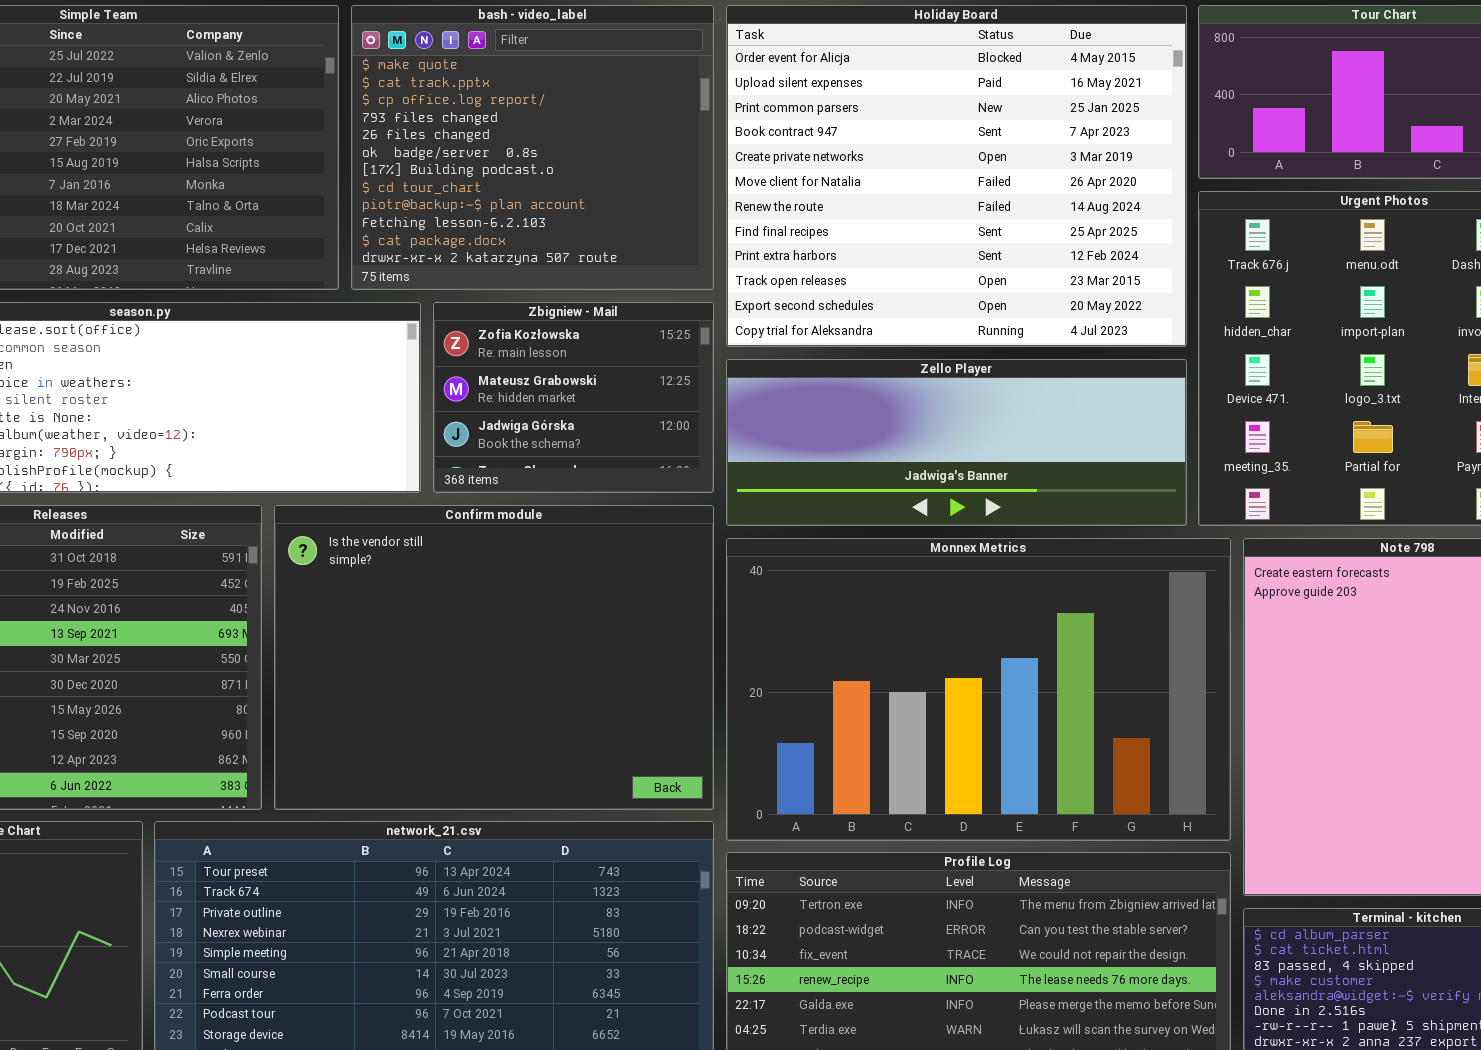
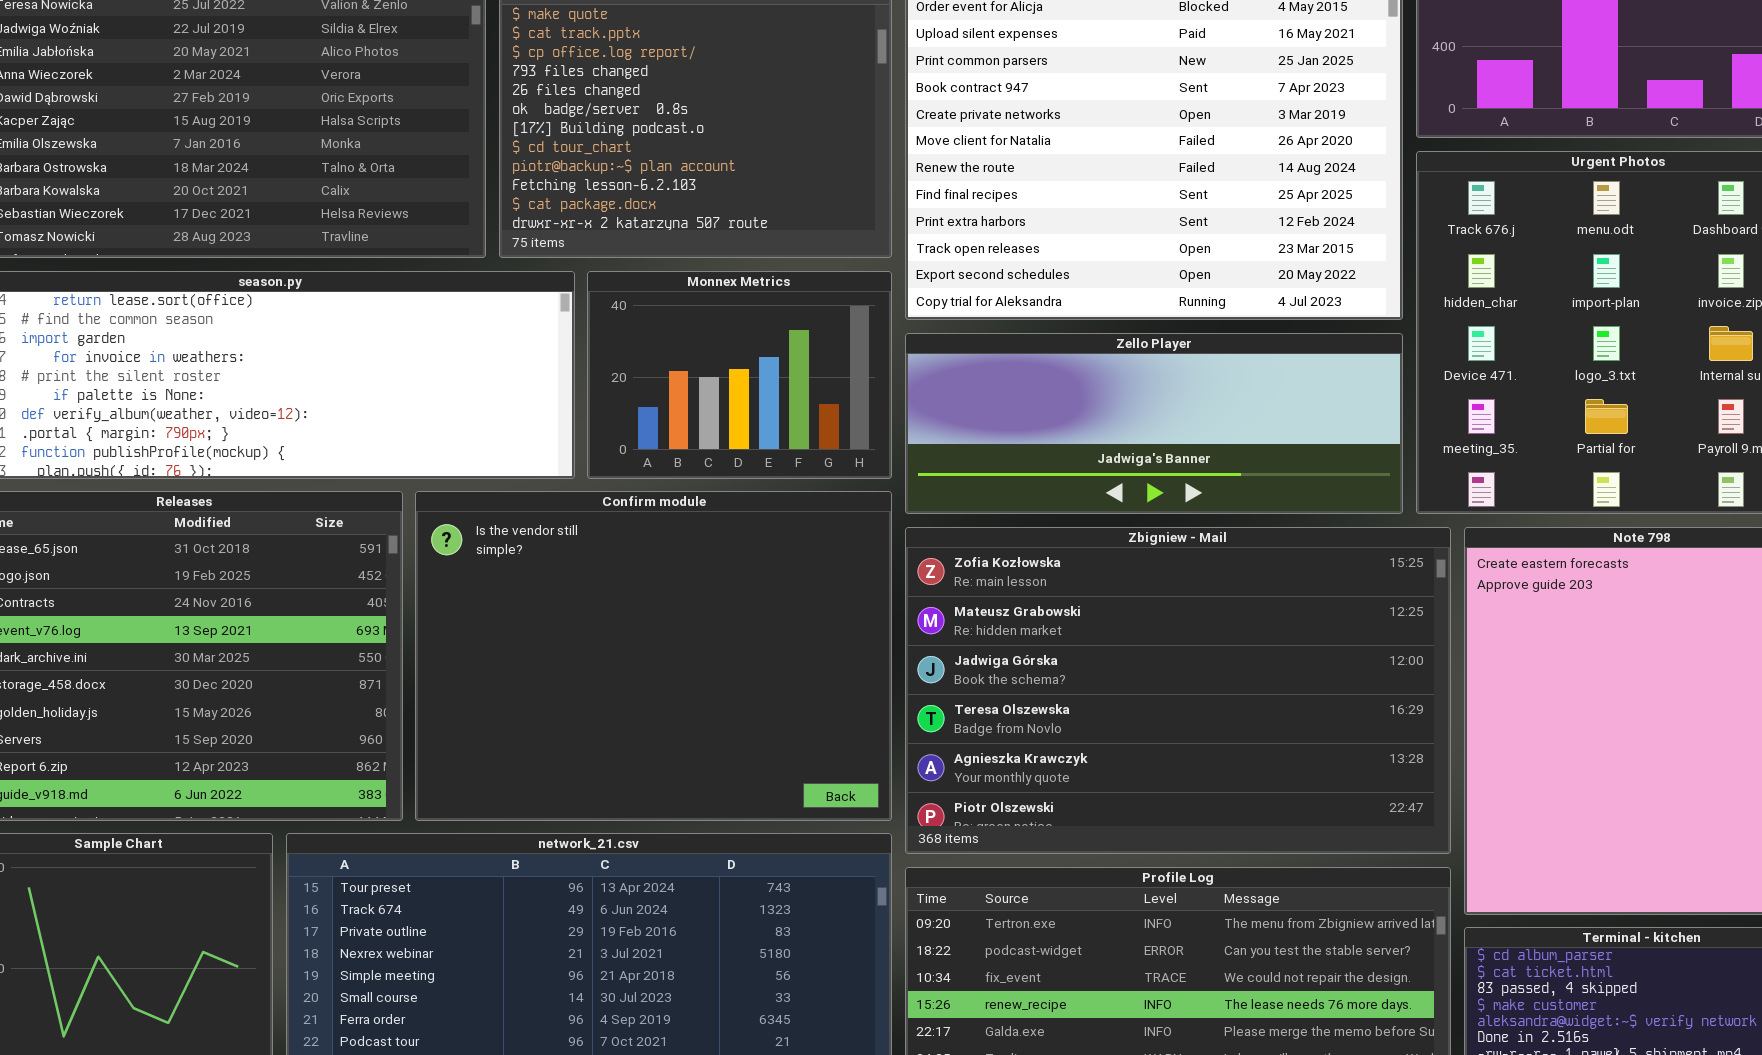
Zbigniew - Mail: [433,302,714,493] -> [905,527,1451,854], moved, resized
Monnex Metrics: [726,538,1231,841] -> [587,271,892,479], moved, resized

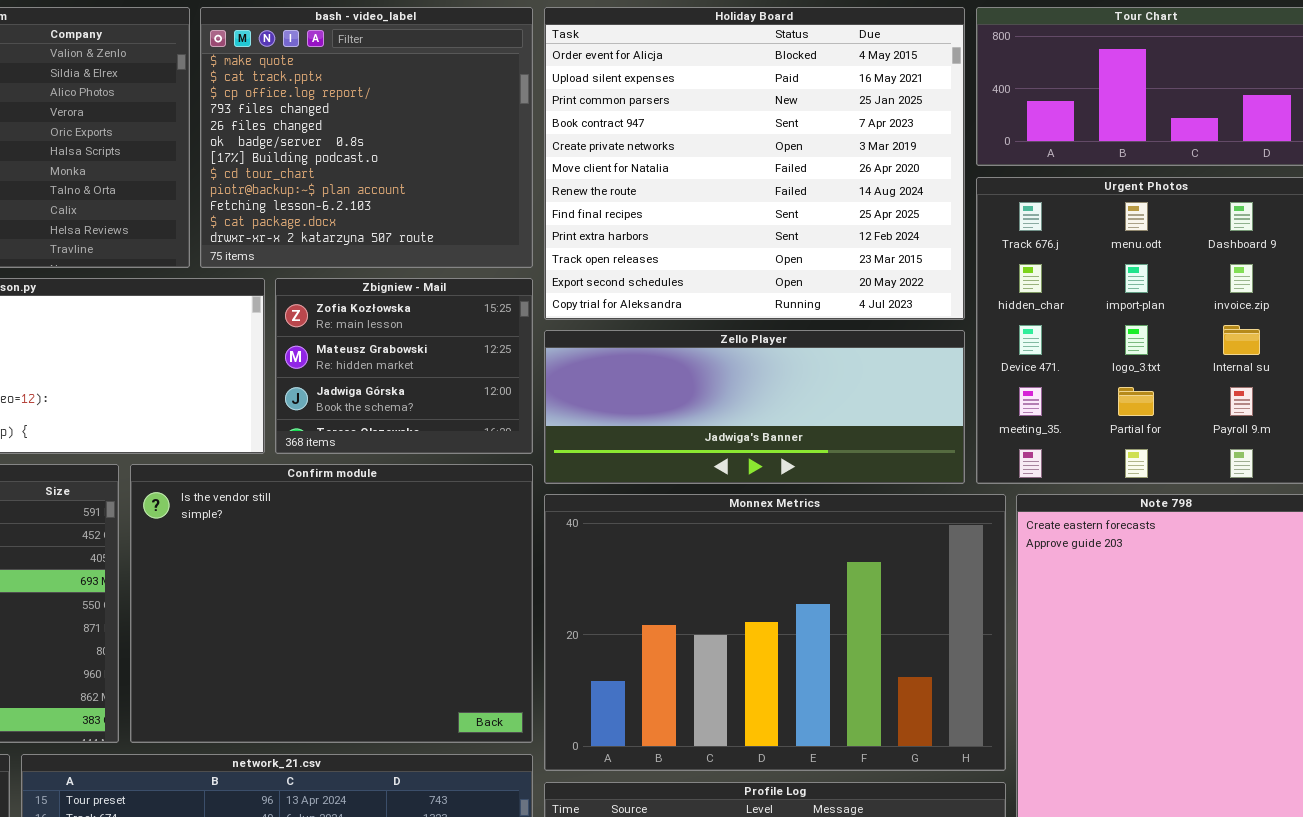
Monnex Metrics: [587,271,892,479] -> [544,494,1006,771], moved, resized
Zbigniew - Mail: [905,527,1451,854] -> [275,278,533,454], moved, resized

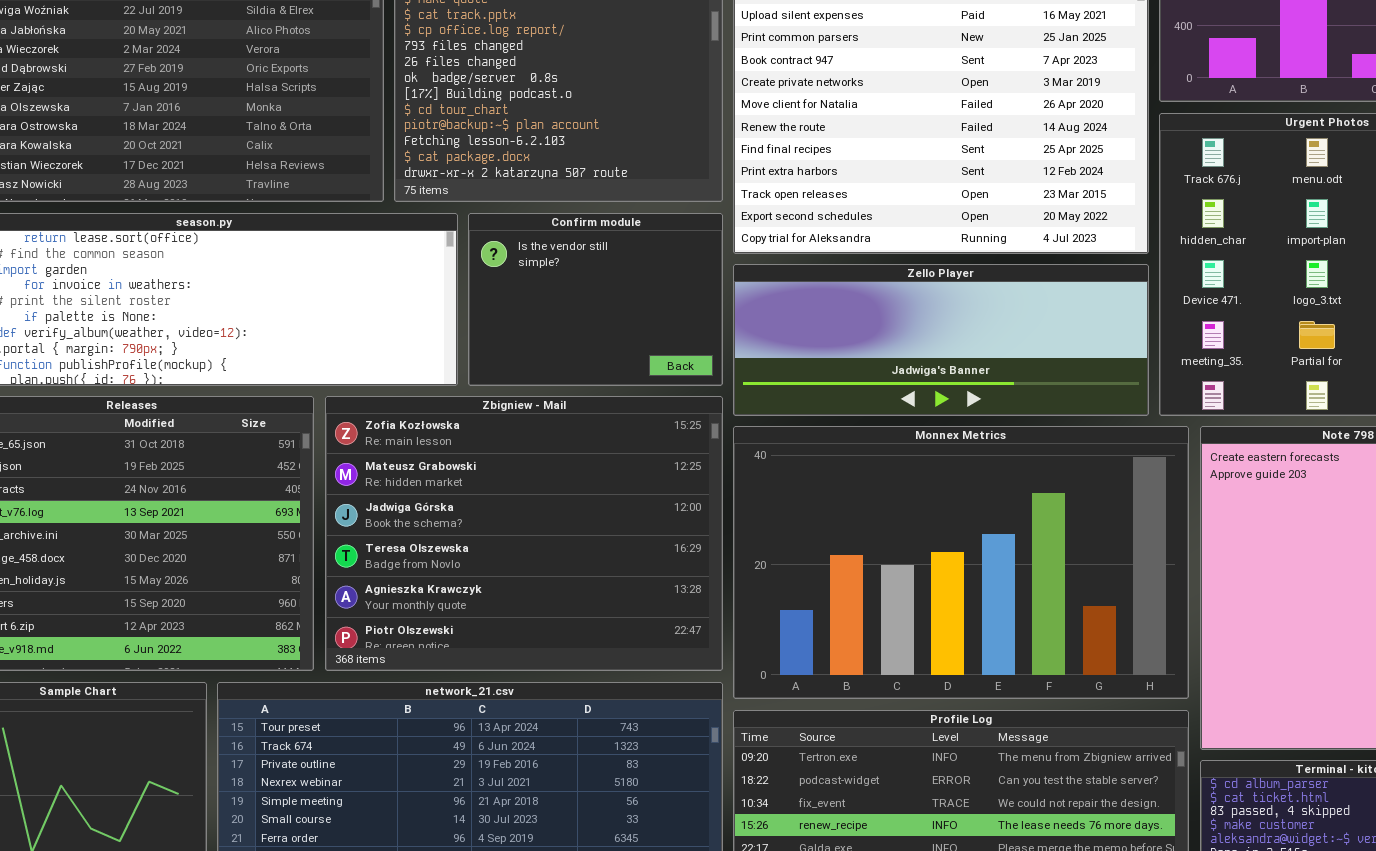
Zbigniew - Mail: [275,278,533,454] -> [325,396,723,671], moved, resized
Confirm module: [130,464,533,743] -> [468,213,723,386], moved, resized

